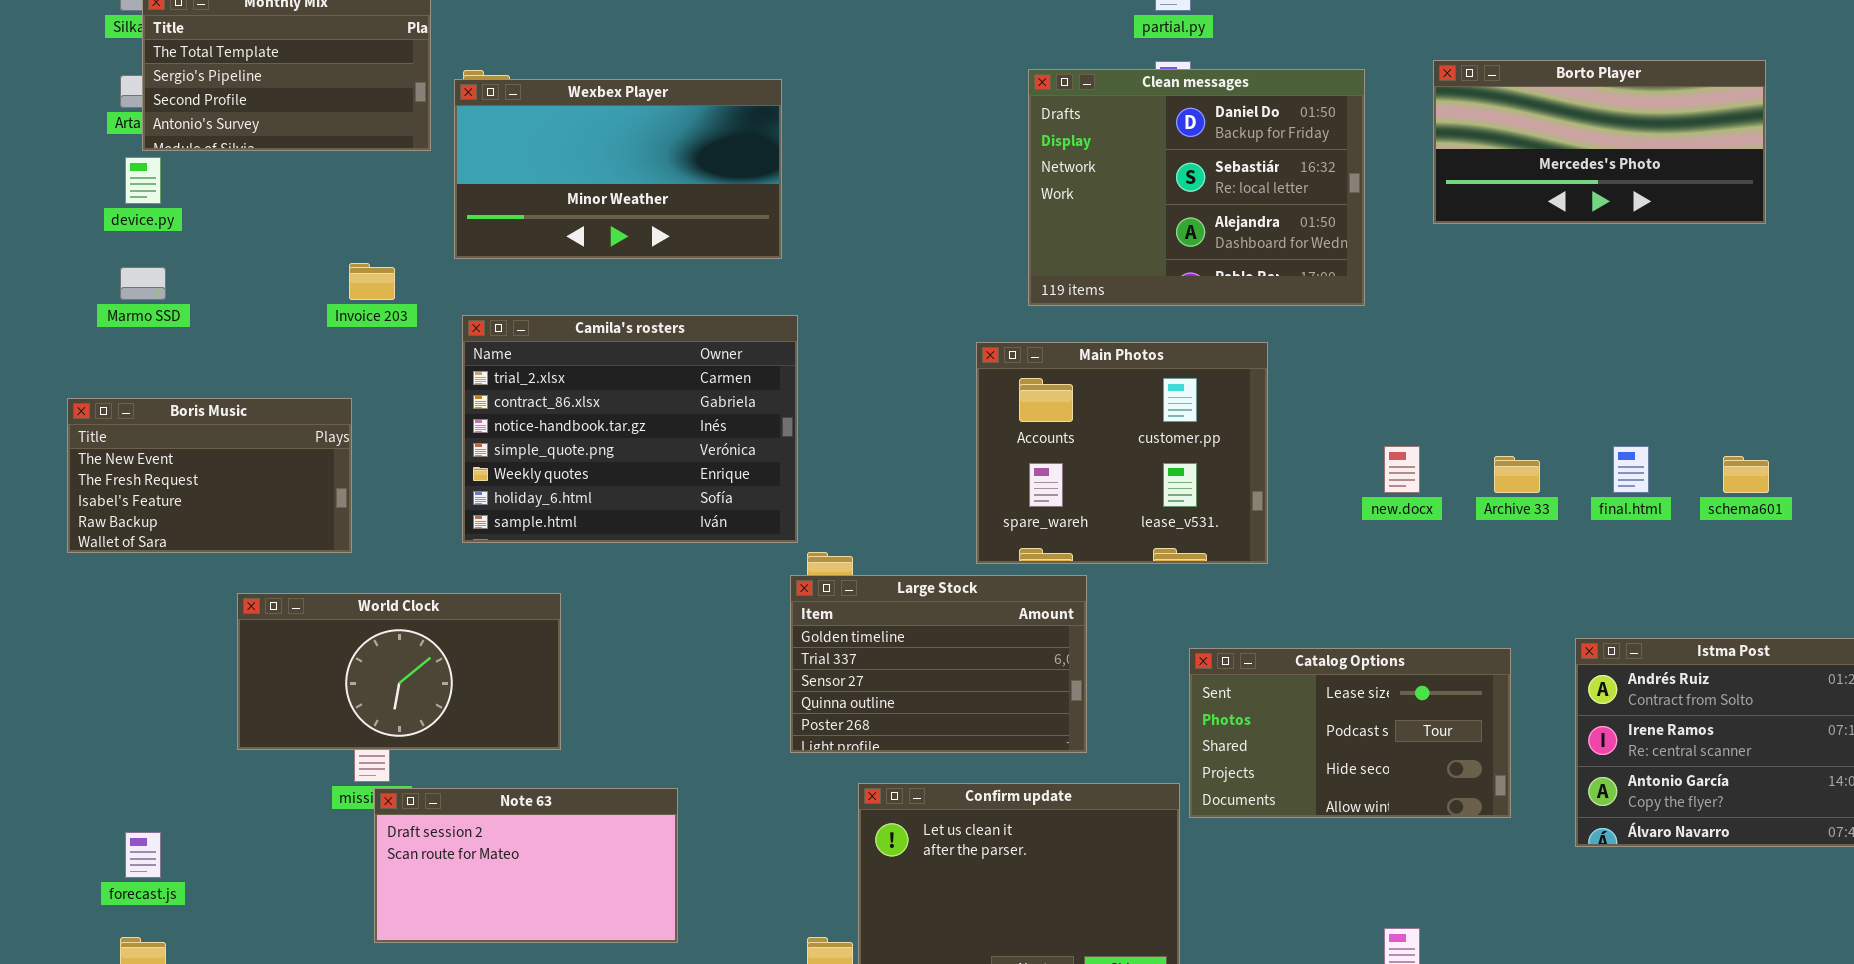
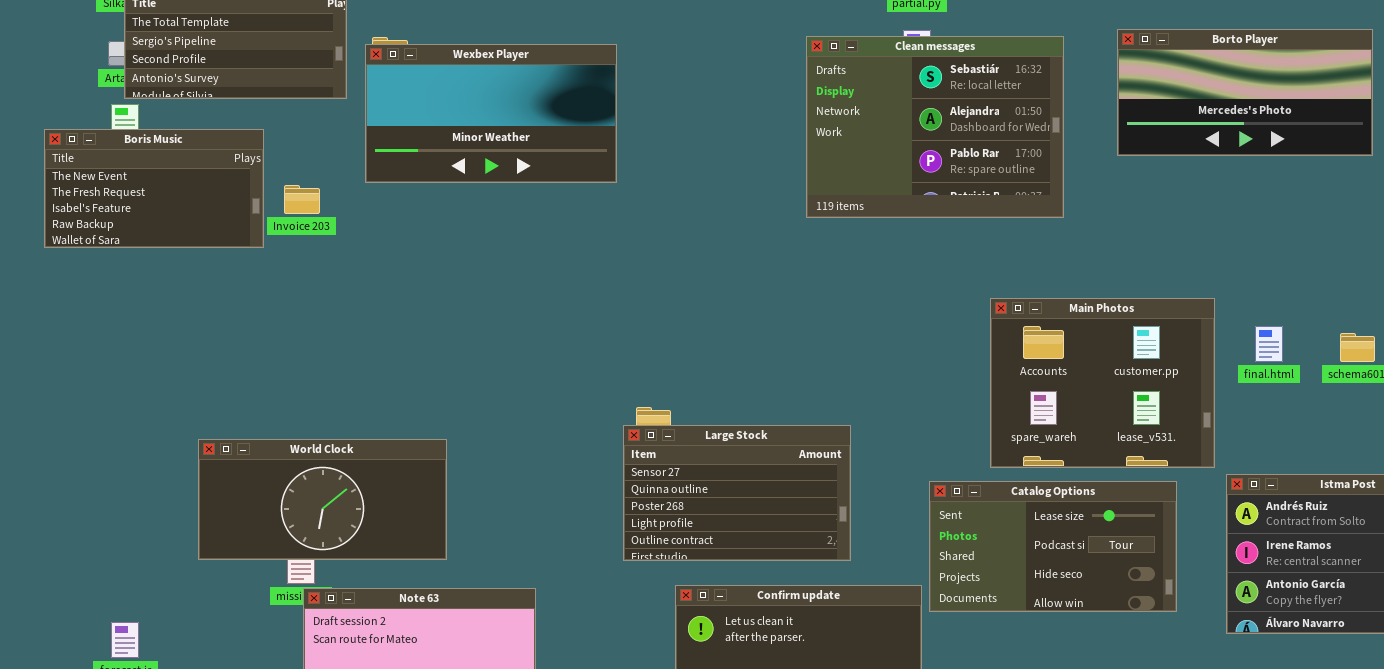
Clean messages: [1028,69,1365,306] -> [806,36,1064,218], scrolled down 1 row
Camila's rosters: [462,315,798,543] -> none, closed
Main Photos: [976,342,1268,564] -> [990,298,1215,468], moved
Boris Music: [67,398,352,553] -> [44,129,264,248], moved
Large Stock: [790,575,1087,753] -> [623,425,851,561], scrolled down 2 rows

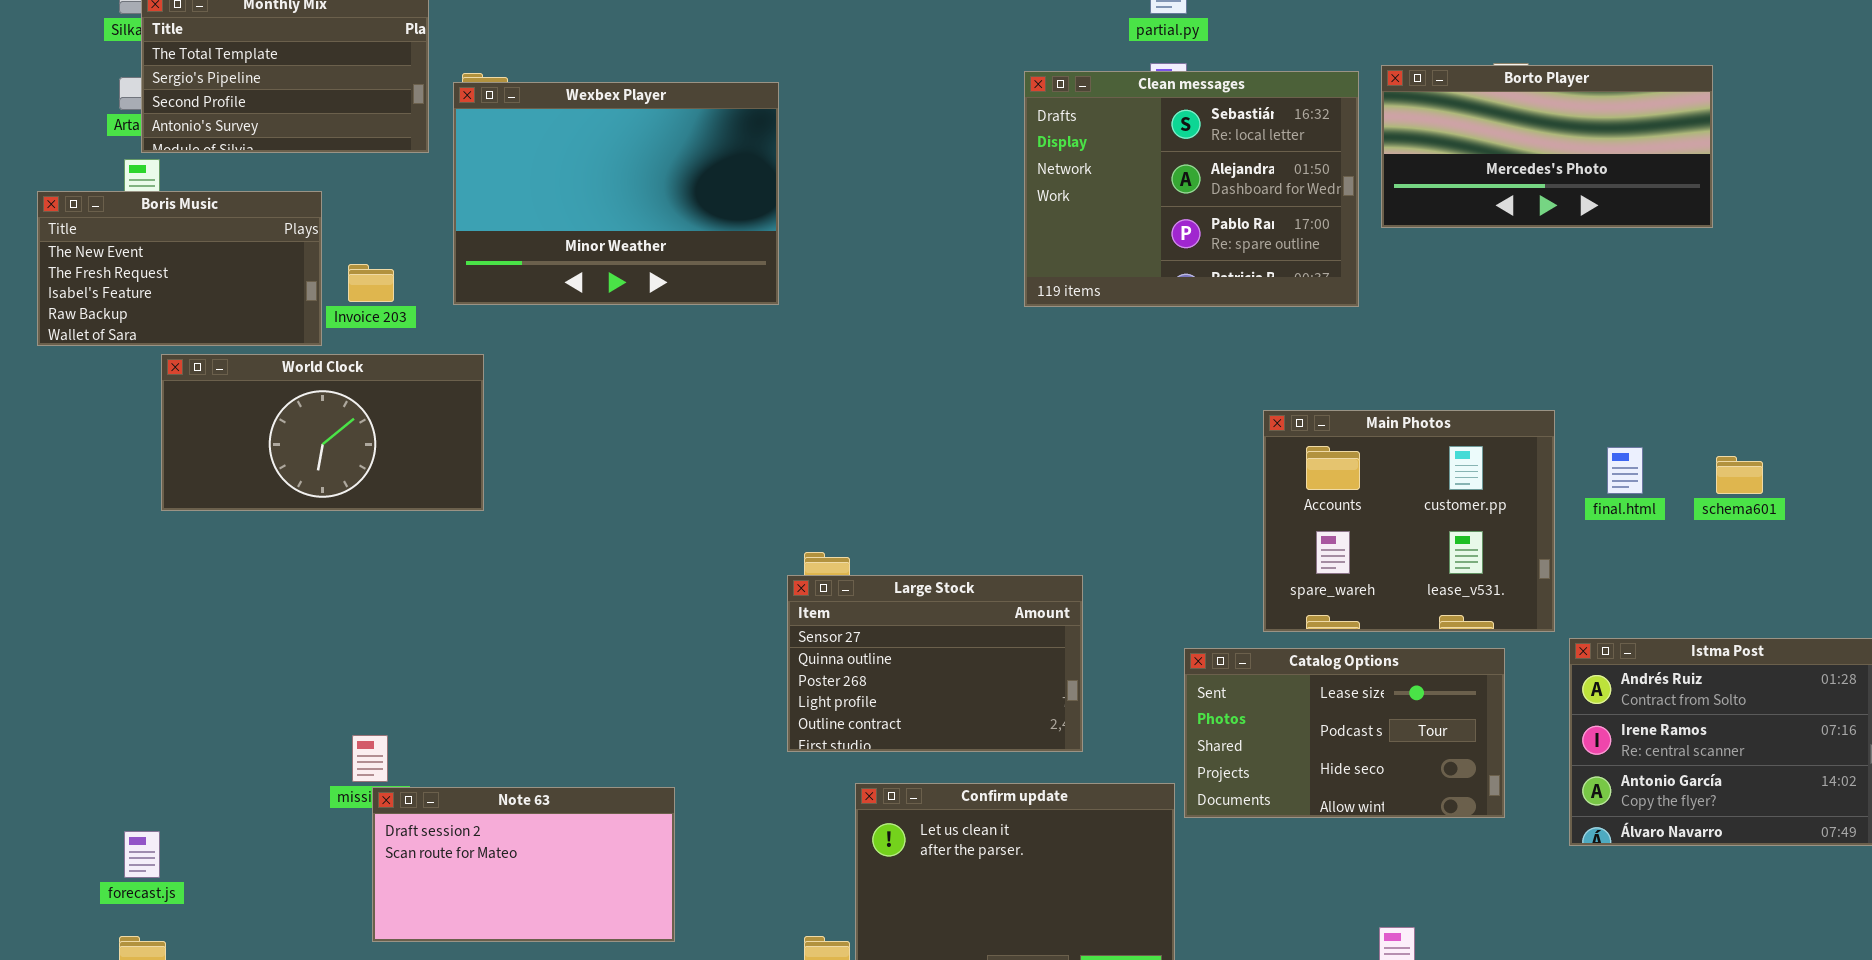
Borto Player: [1117,29,1373,156] -> [1381,65,1713,228], moved
Wexbex Player: [365,44,617,183] -> [453,82,779,305], resized
World Clock: [198,439,447,560] -> [161,354,484,511], moved

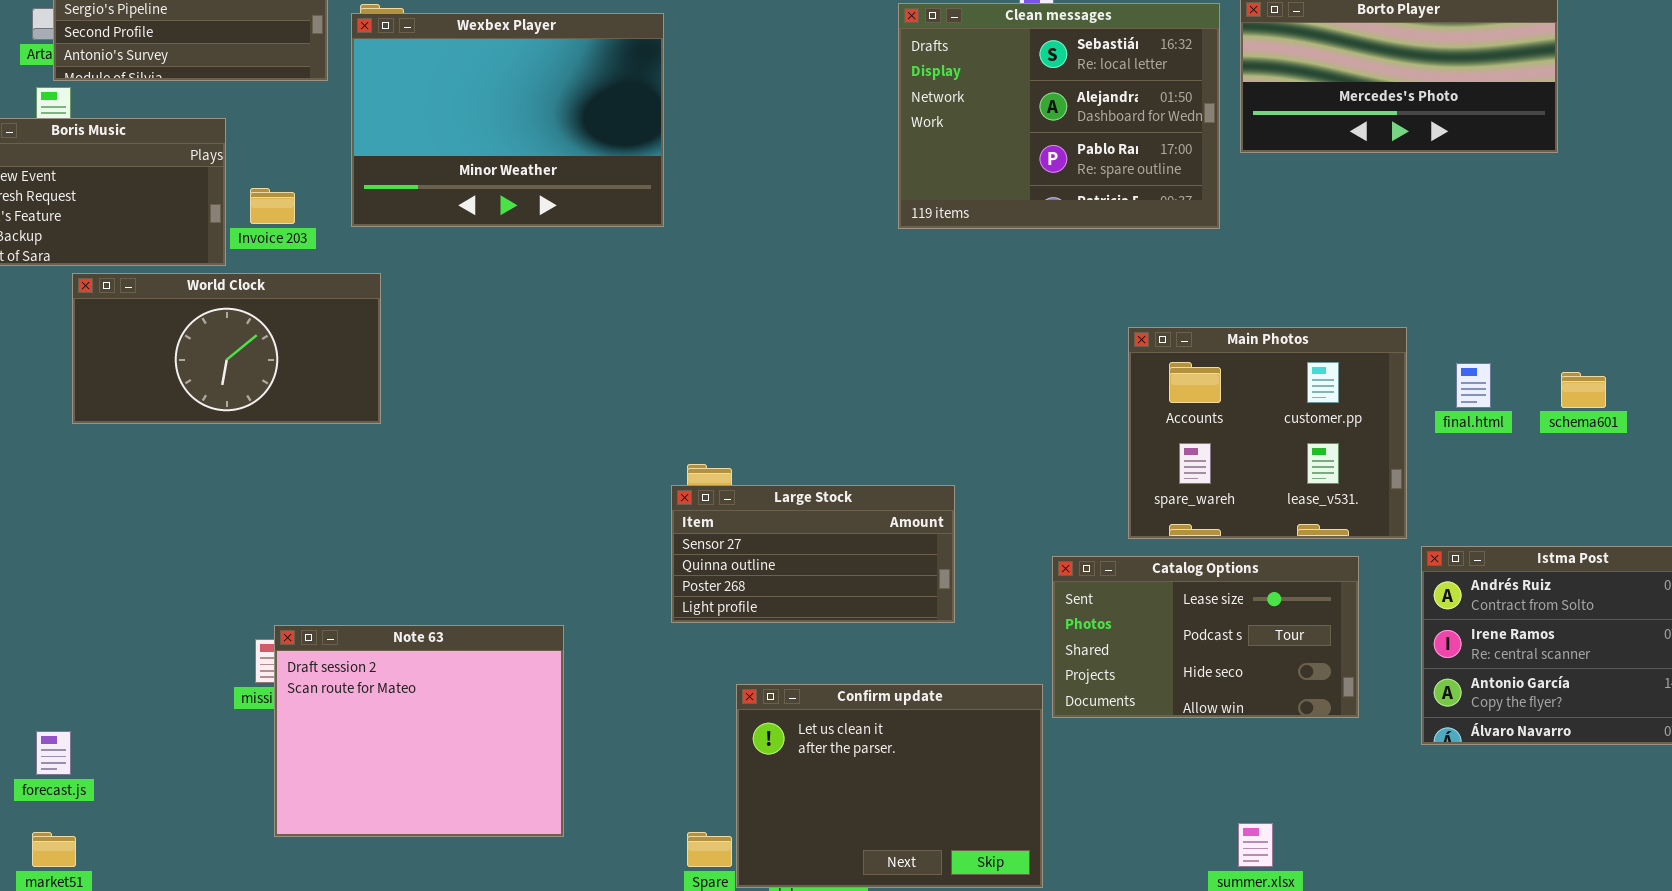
Large Stock: [787,575,1083,752] -> [671,485,955,623], resized
Note 63: [372,787,675,942] -> [274,625,564,837], resized

